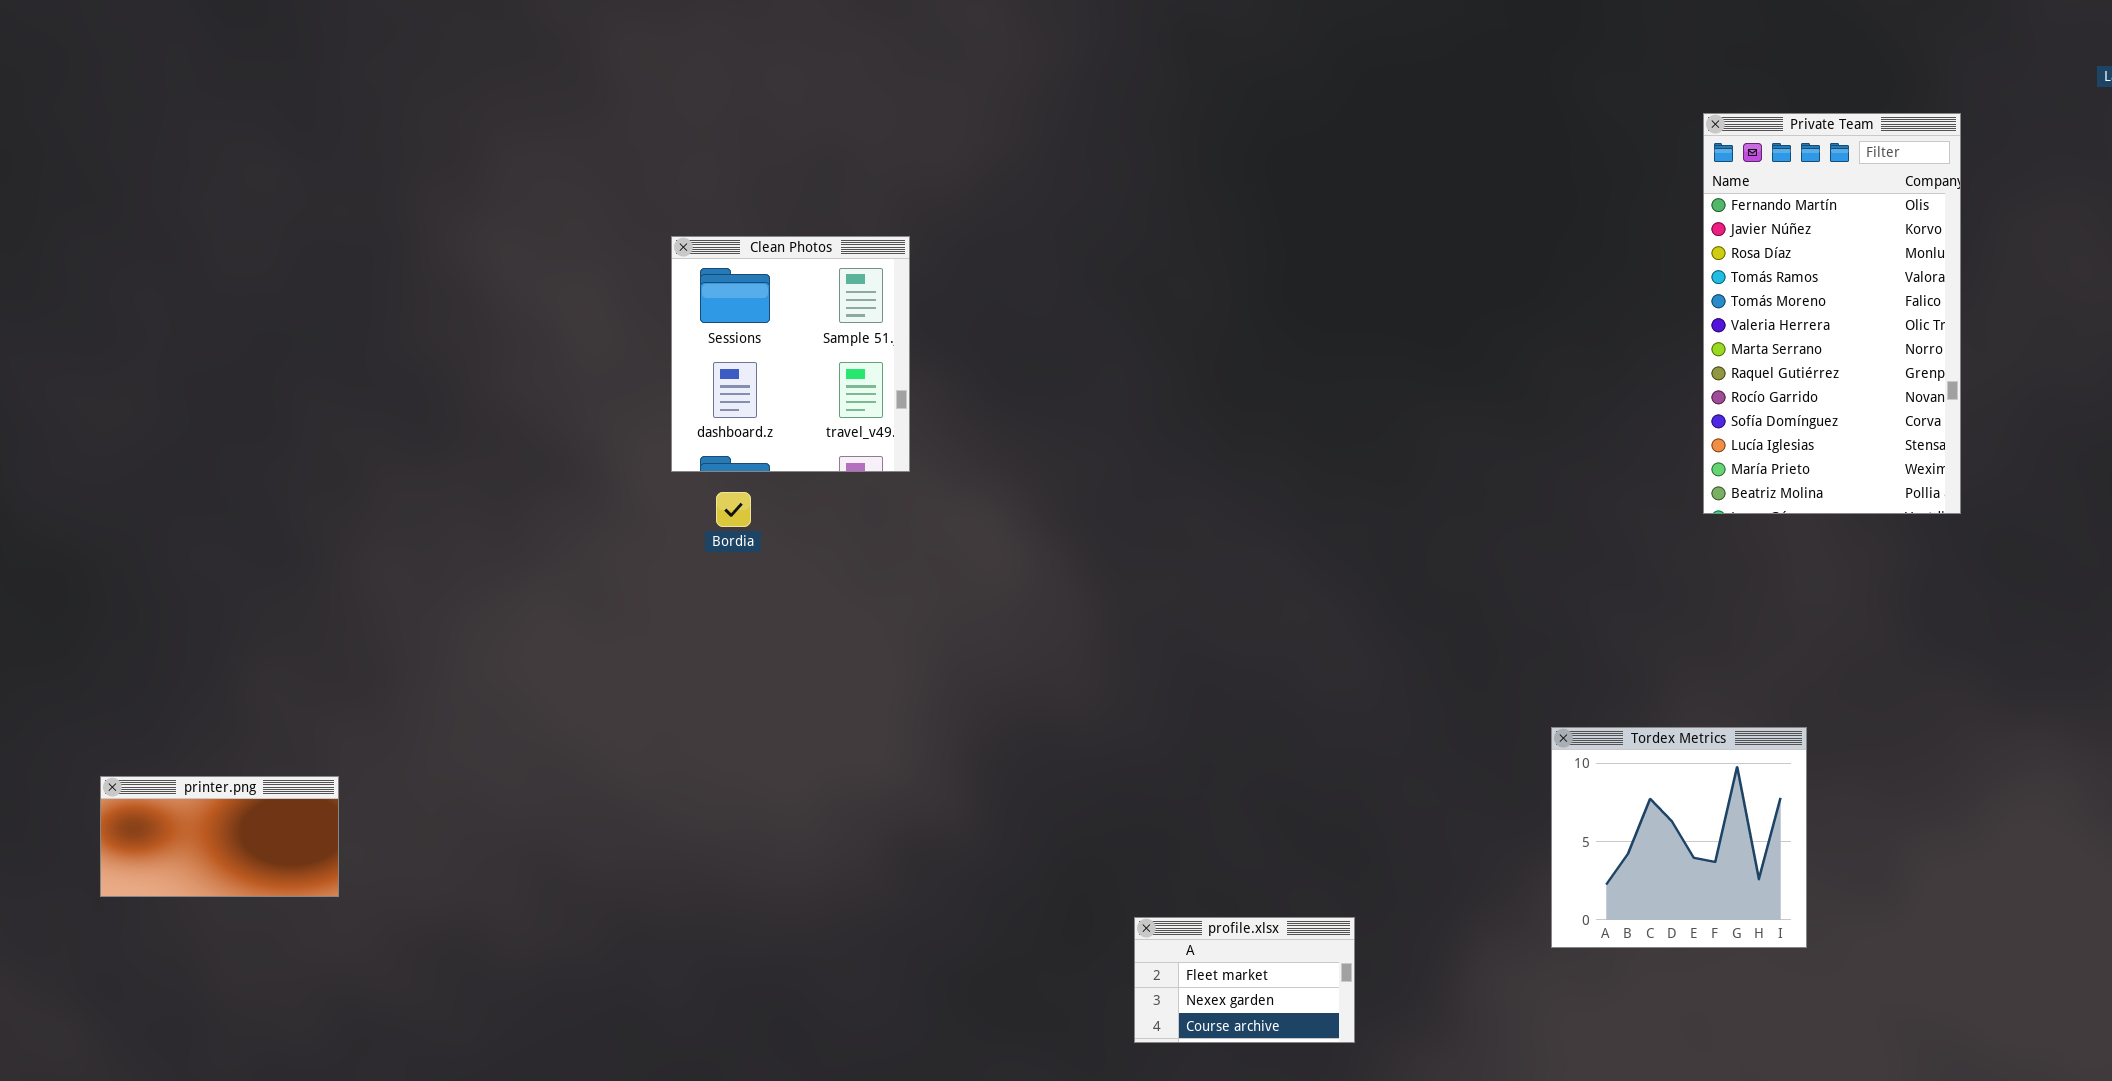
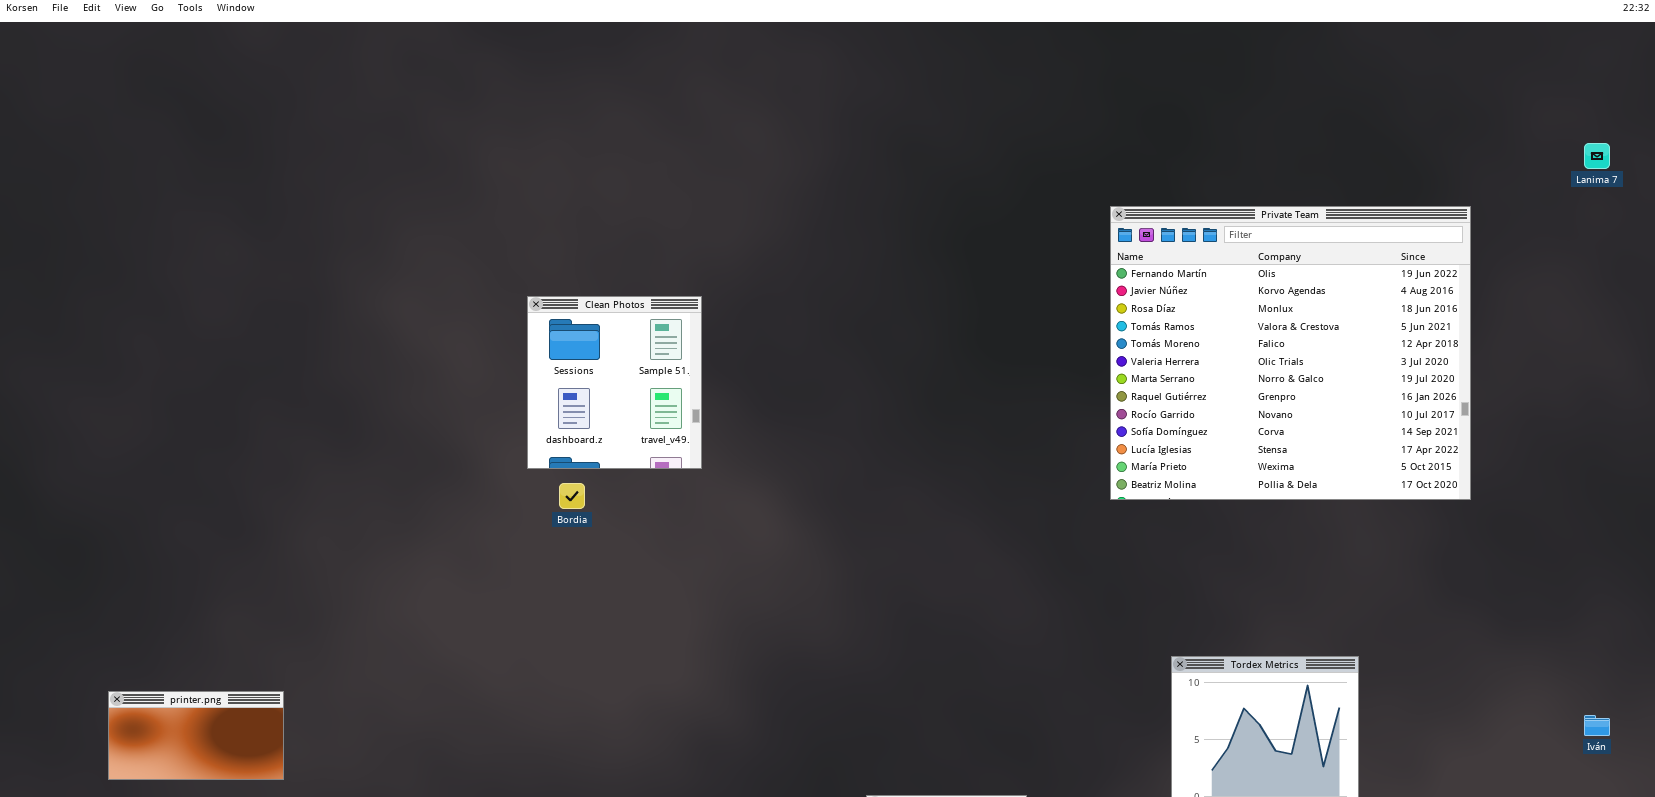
Private Team: [1703,113,1961,514] -> [1110,206,1471,500], resized

